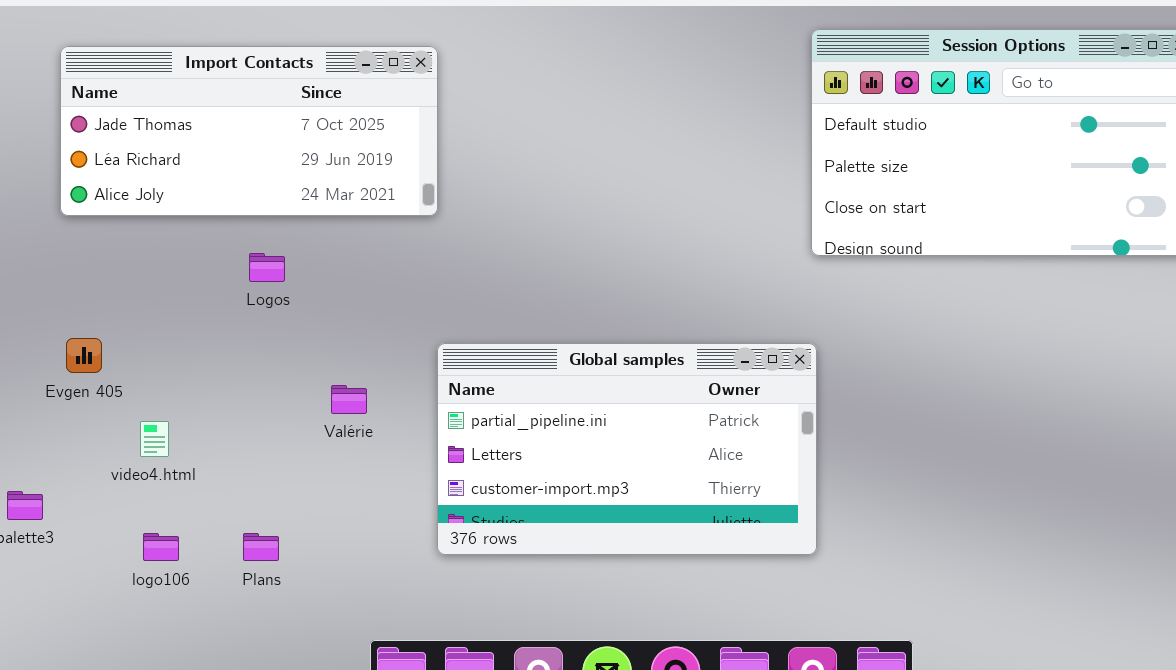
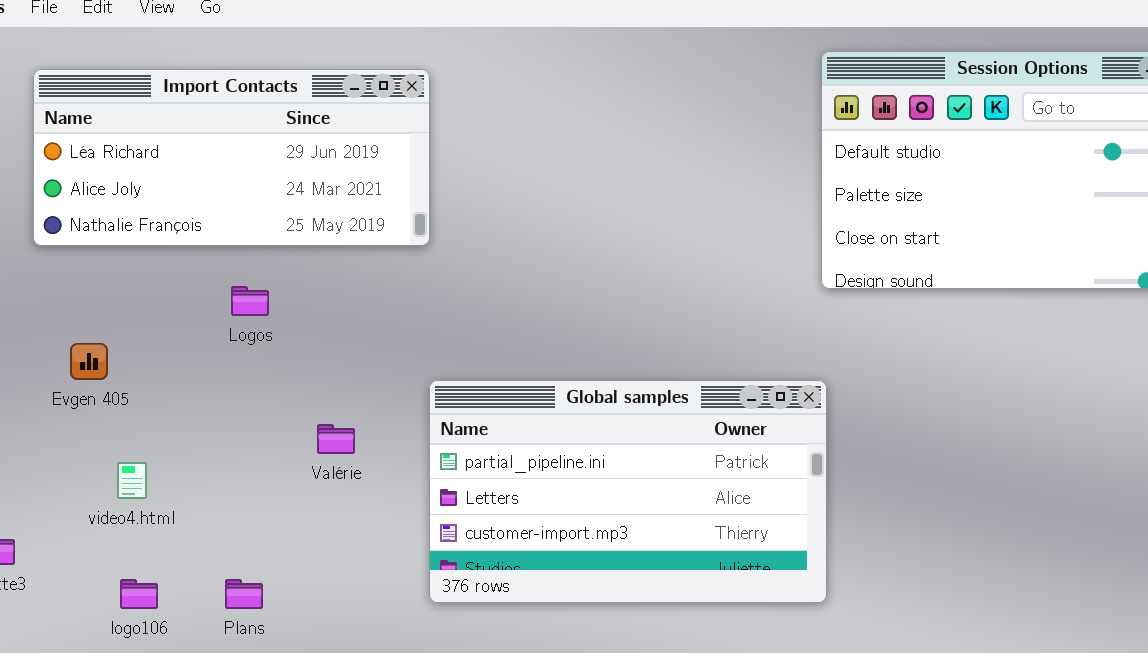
Import Contacts: [60,46,438,216] -> [33,69,430,246], scrolled down 1 row
Evgen 405: [66,338,102,373] -> [70,343,108,380], moved

